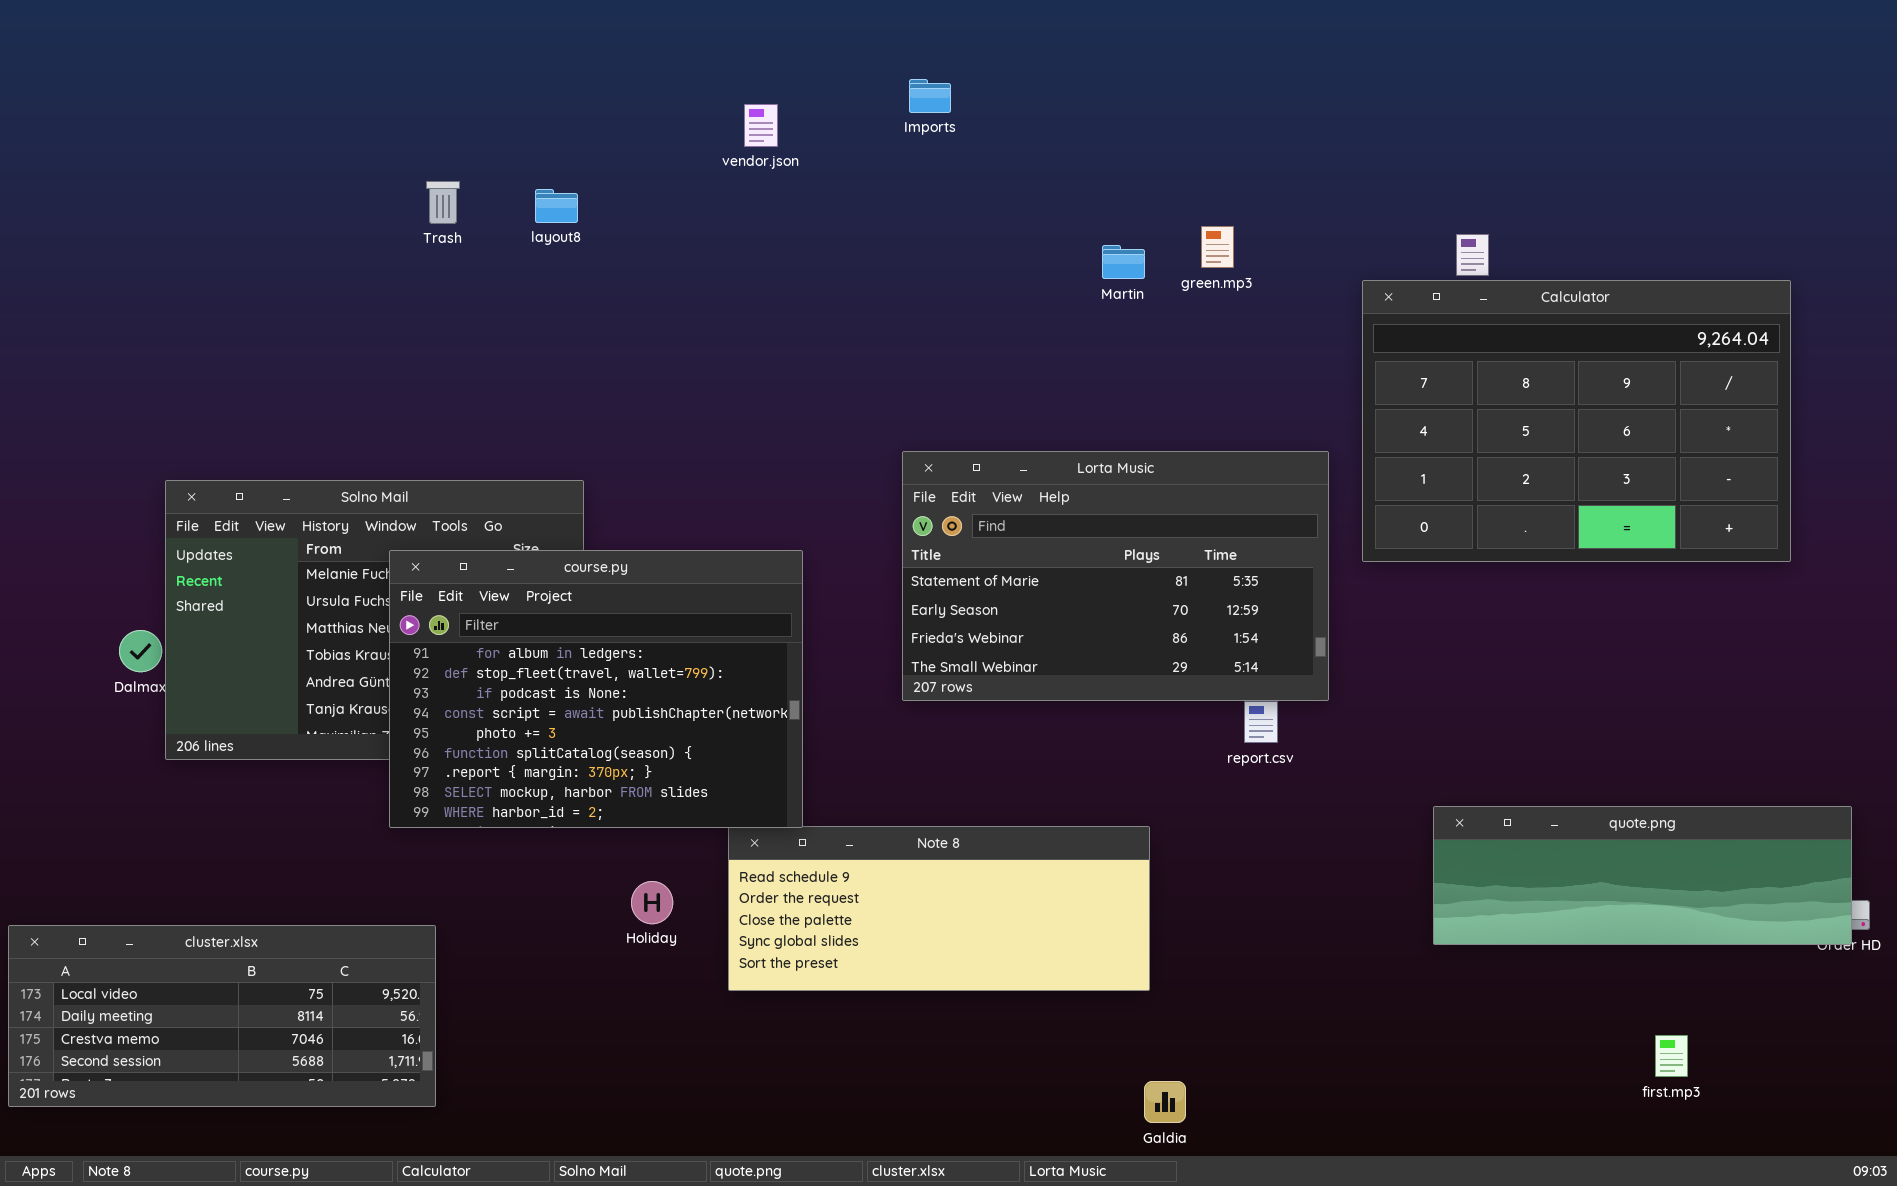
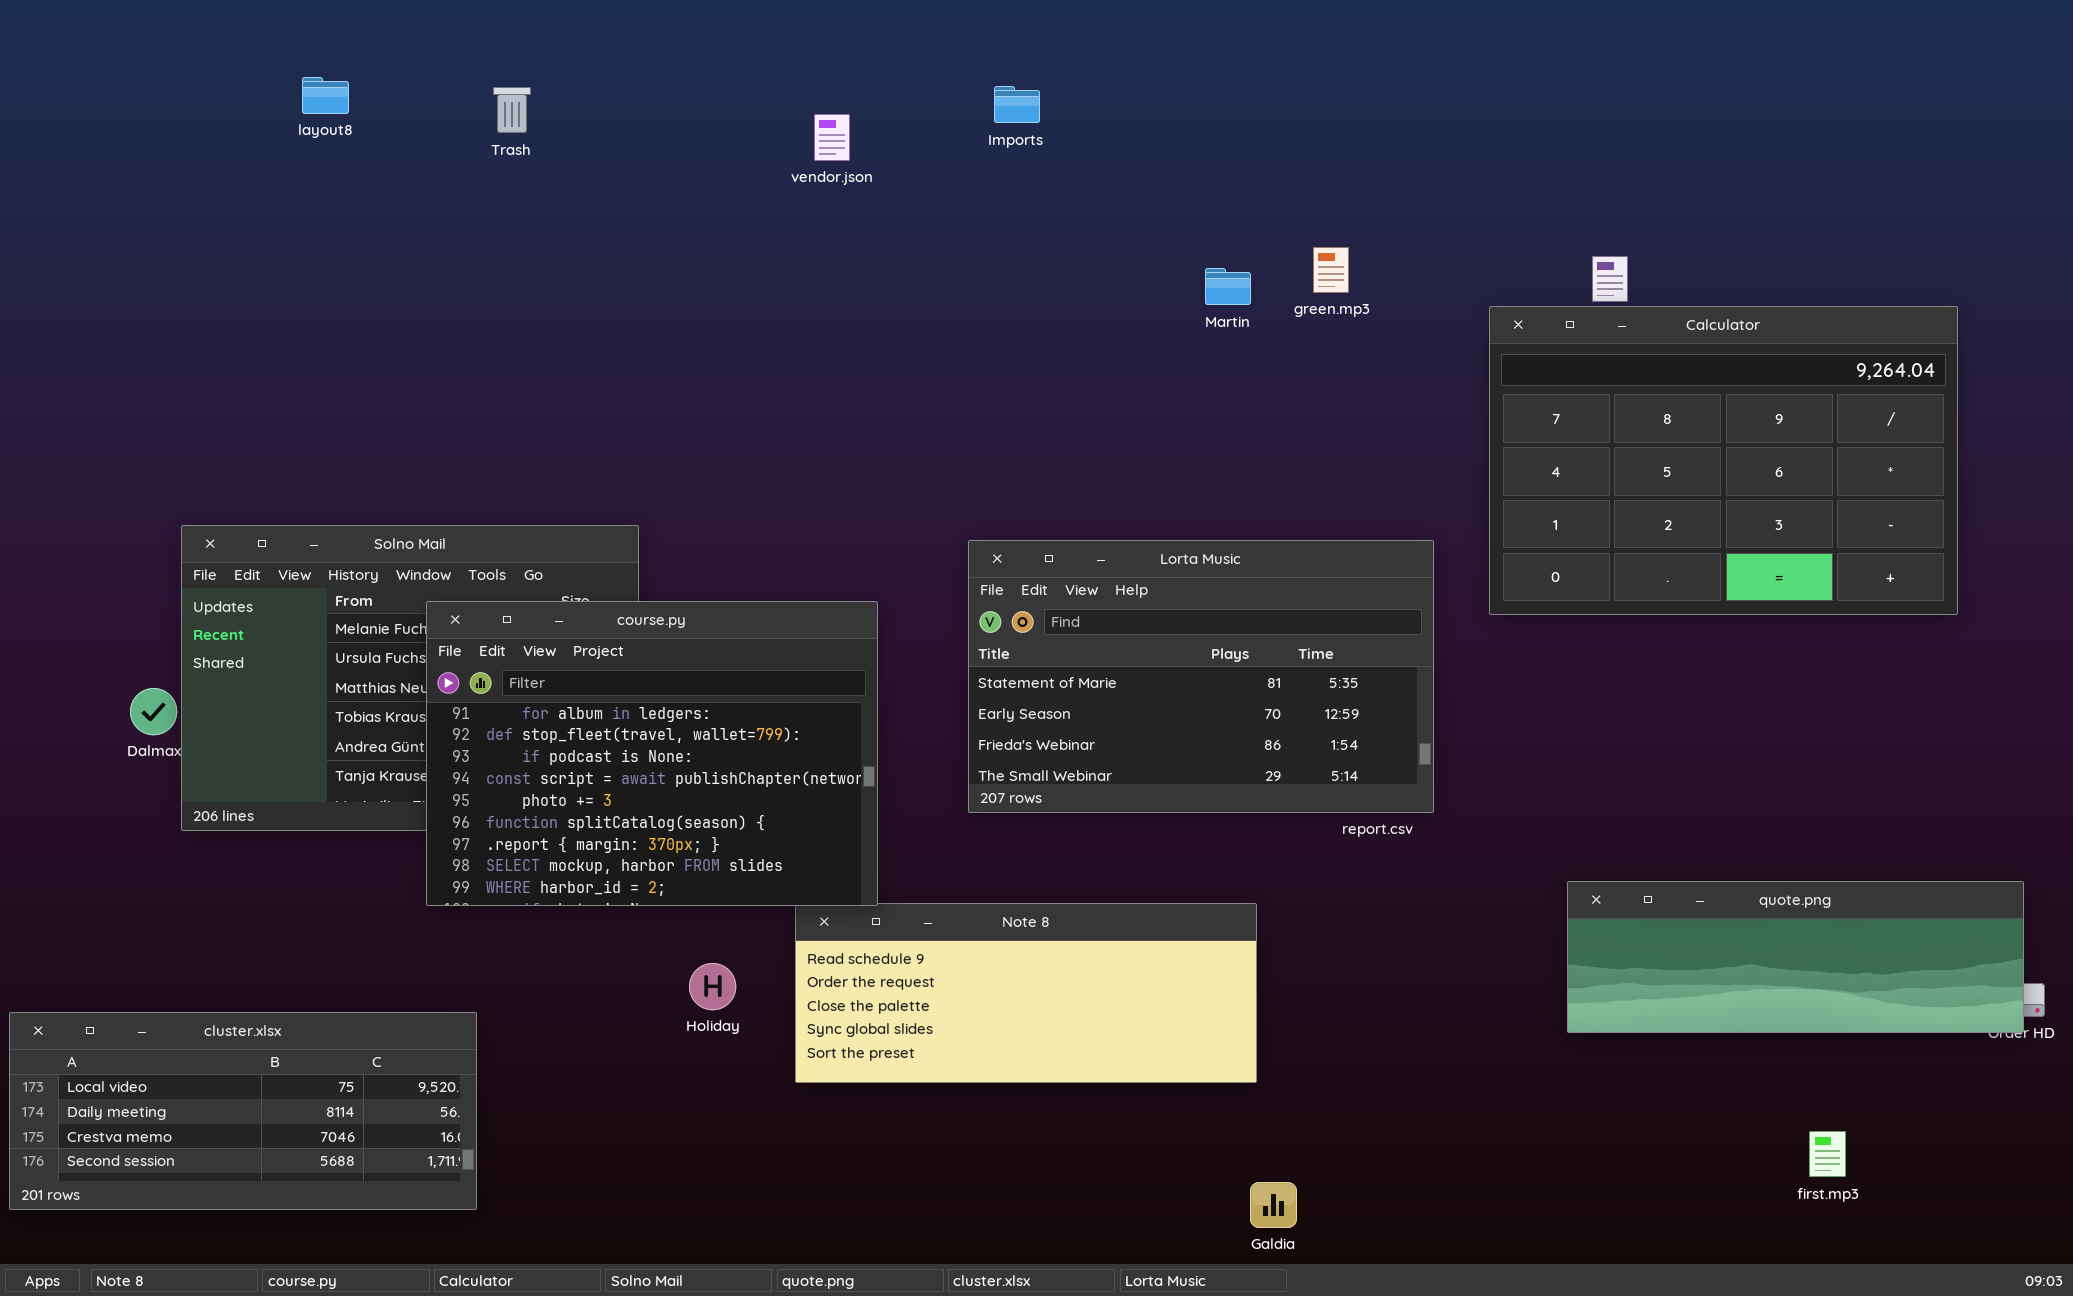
Trash: [426,181,460,224] -> [493,87,531,133], moved
layout8: [535,189,578,223] -> [302,77,349,114], moved
Lorta Music: [902,451,1329,701] -> [968,540,1434,813], moved

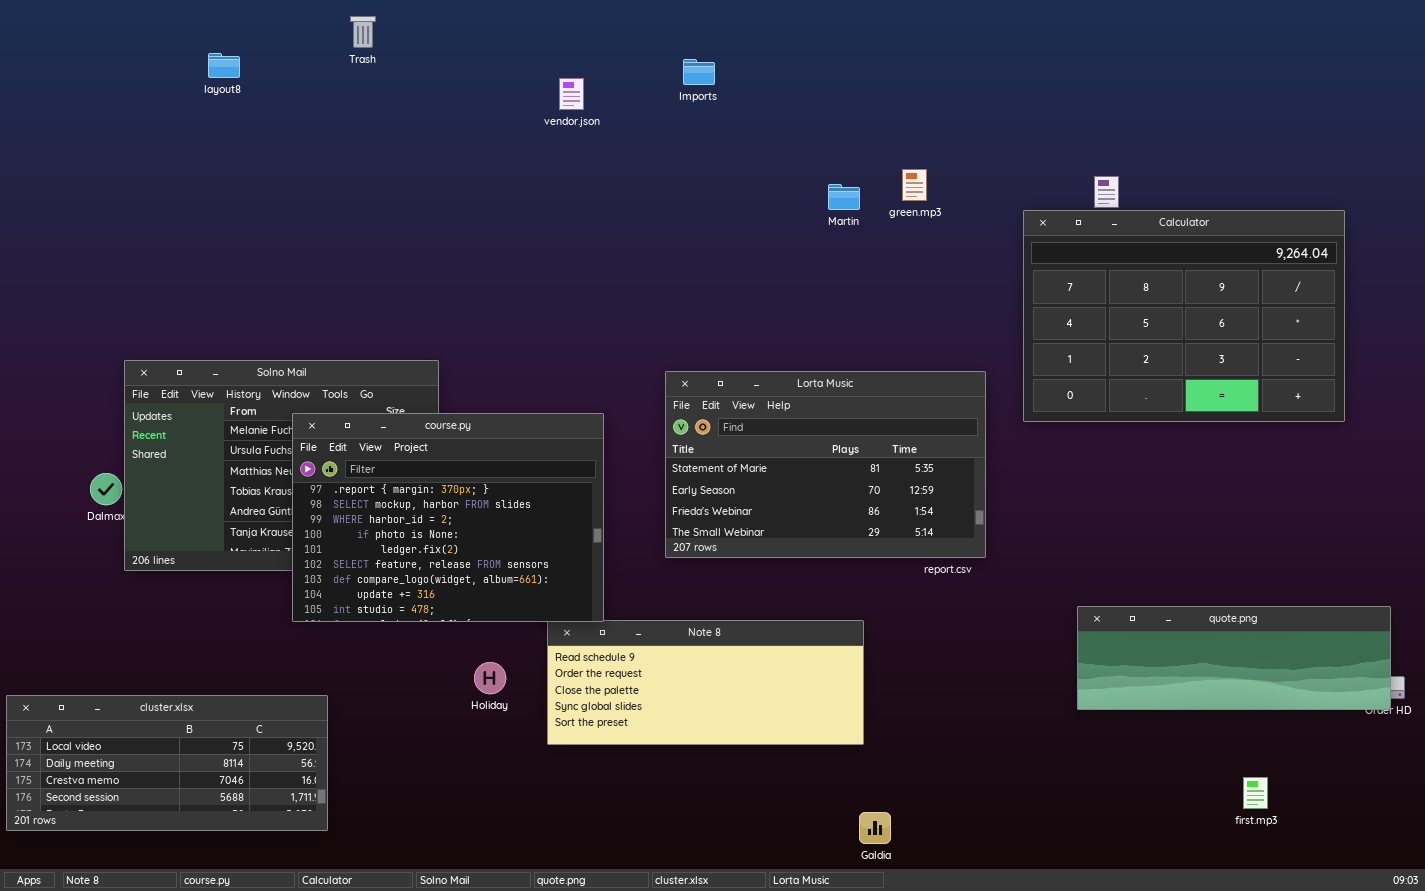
Trash: [493,87,531,133] -> [350,16,376,48], moved
course.py: [426,601,878,906] -> [292,413,604,622], scrolled down 6 rows

